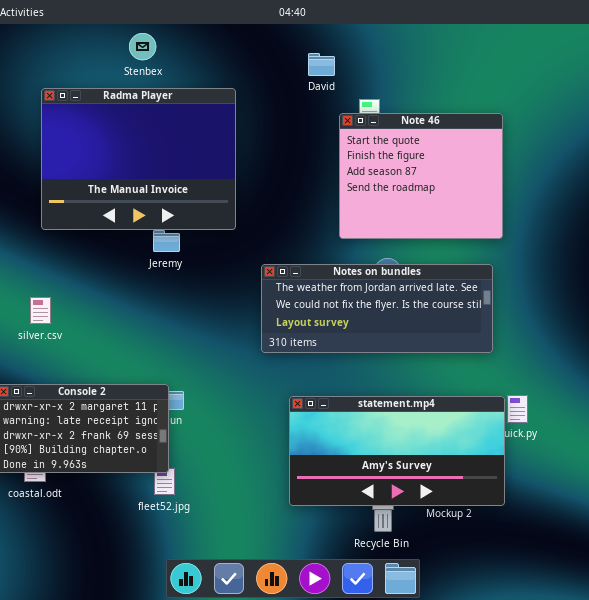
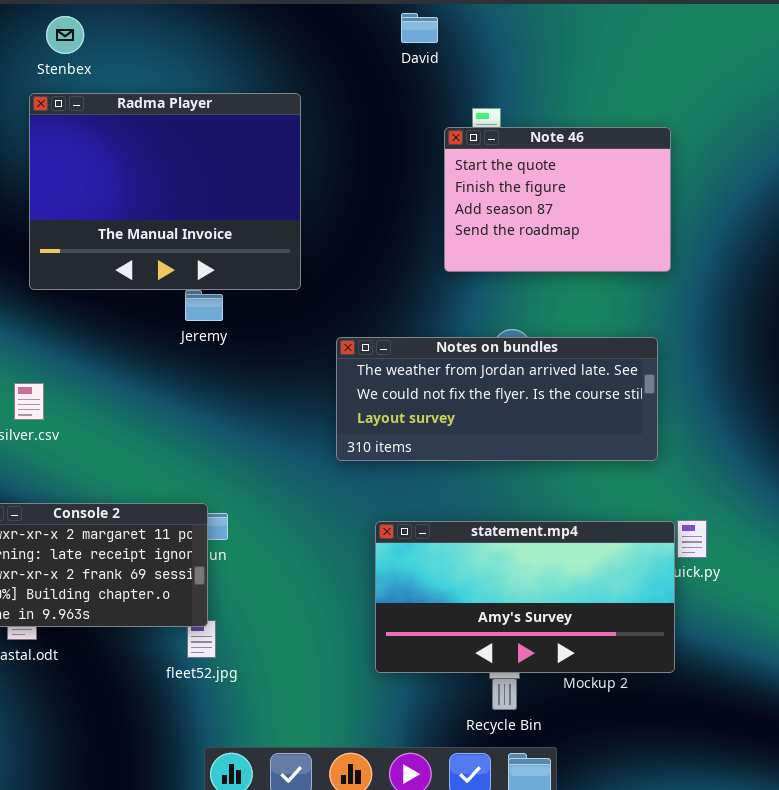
Stenbex: [129,33,156,60] -> [46,16,84,54], moved
David: [308,53,335,76] -> [401,13,438,43], moved
Note 46: [339,113,503,239] -> [444,127,671,272], resized

